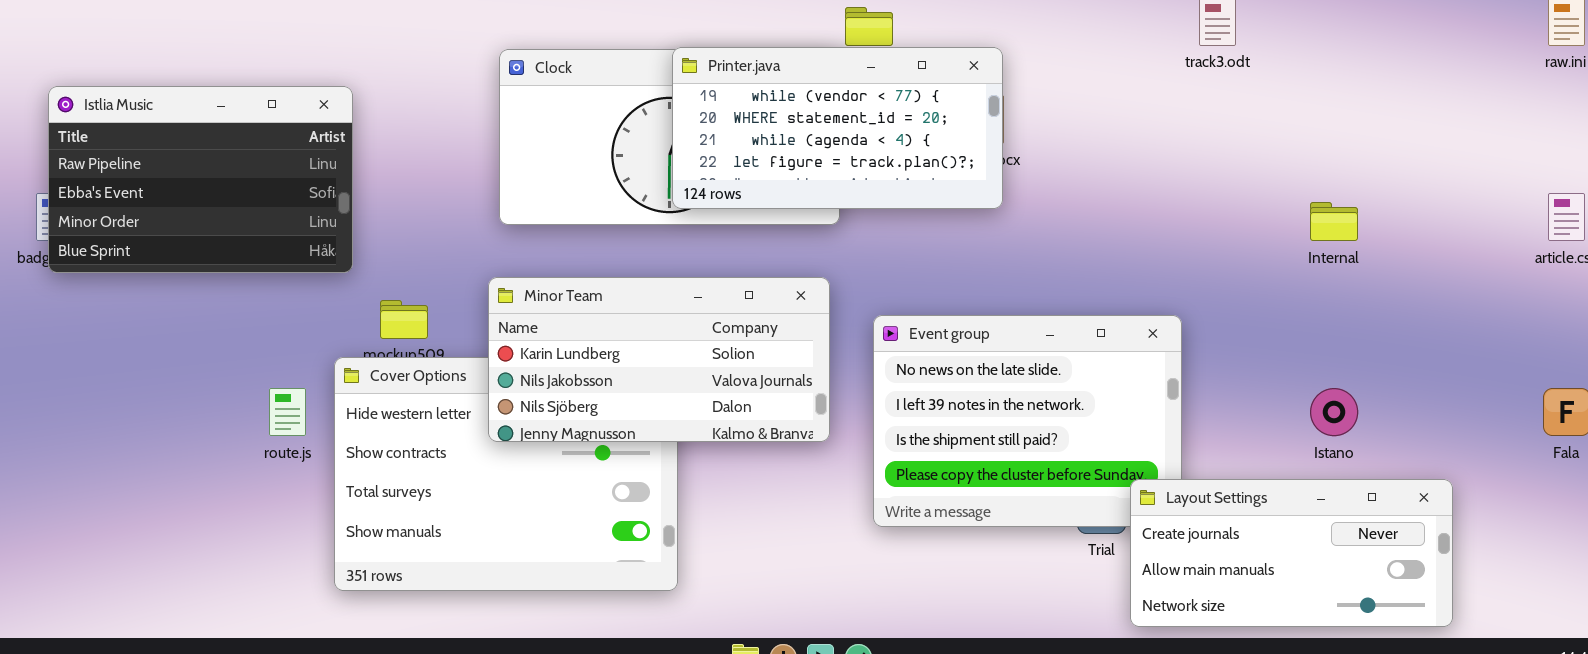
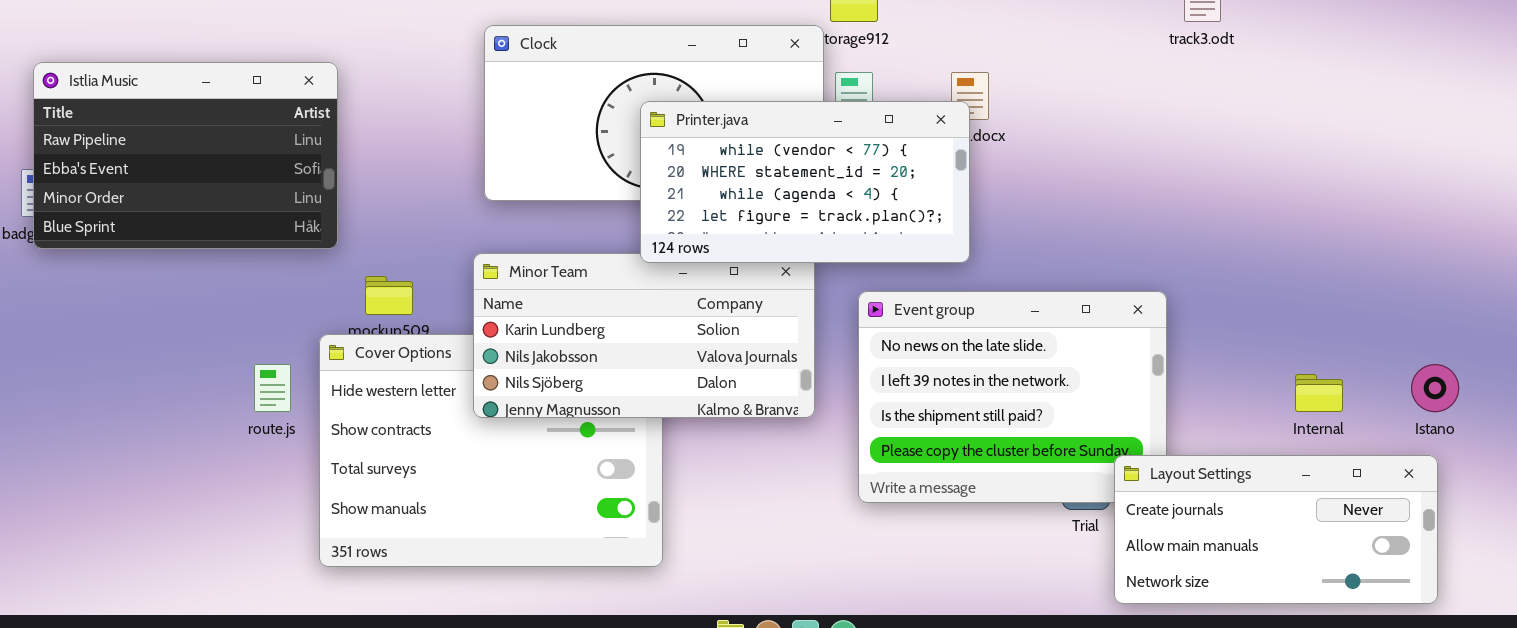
Printer.java: [672,47,1003,209] -> [640,101,970,263], moved
Internal: [1310,202,1358,241] -> [1295,374,1343,412], moved
Istano: [1310,388,1358,436] -> [1411,364,1459,412], moved

